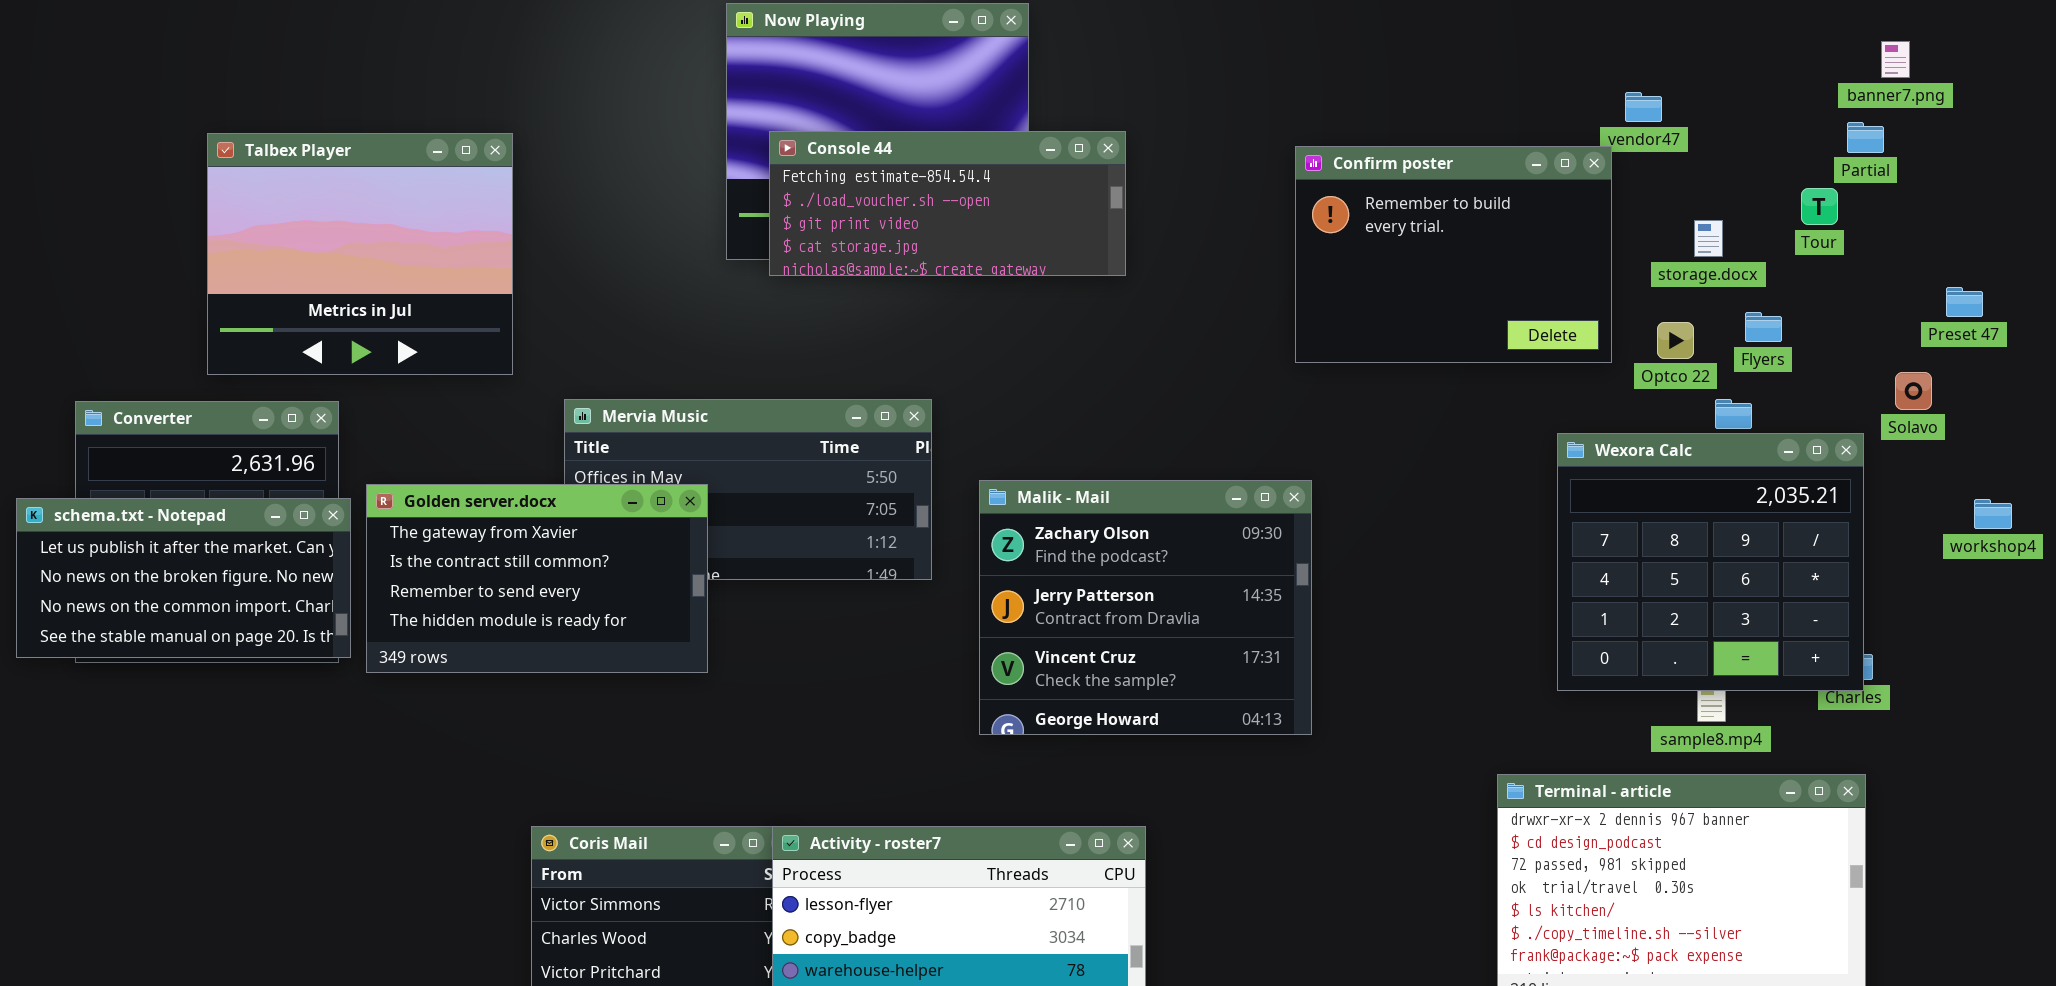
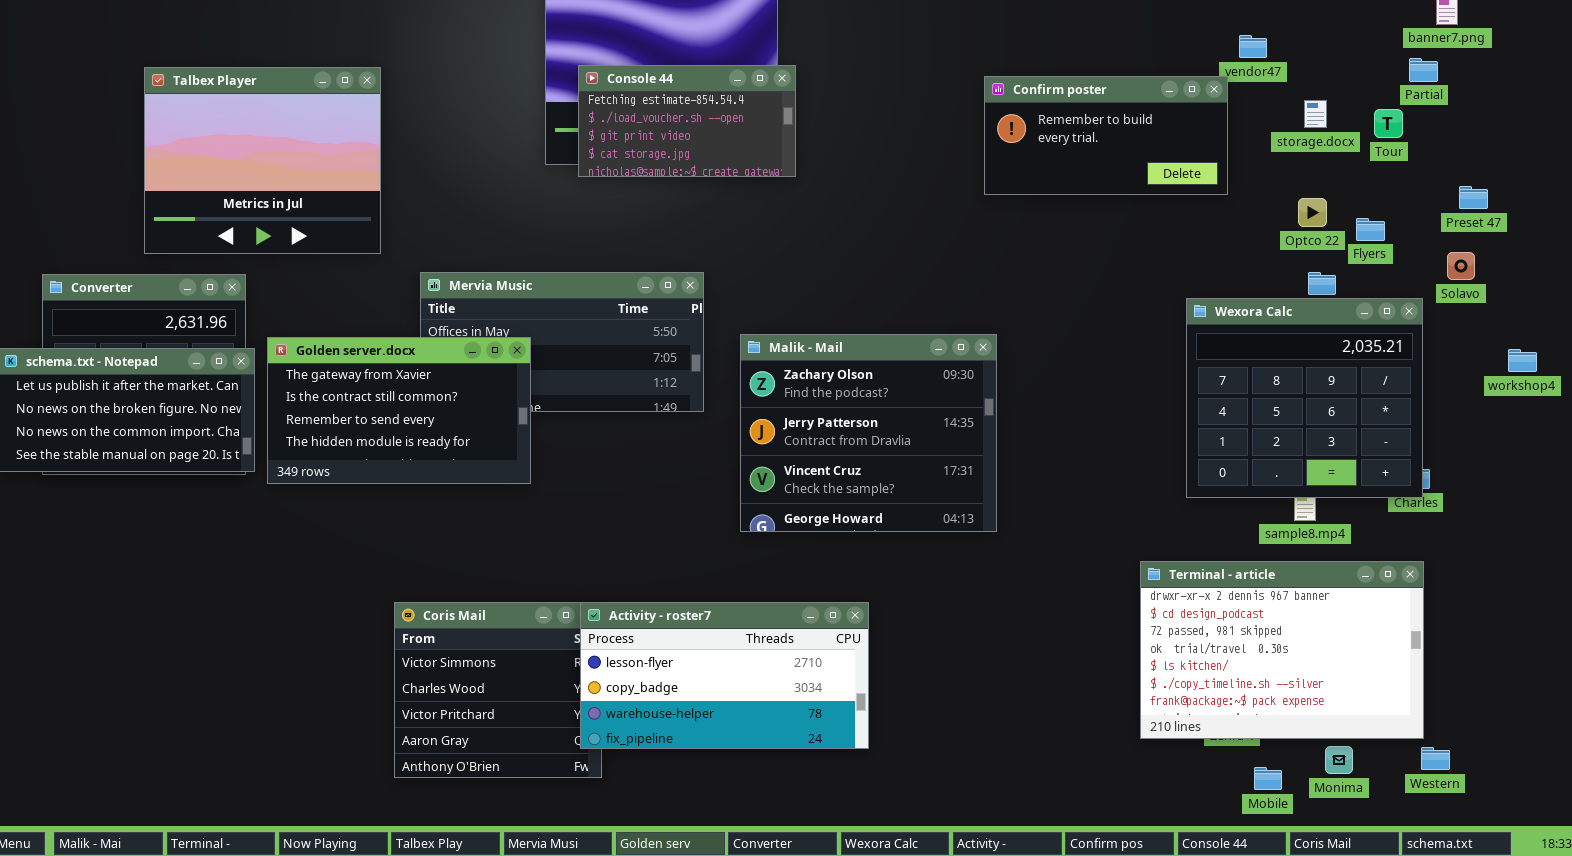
Console 44: [769,131,1126,276] -> [578,65,796,177], resized
Confirm poster: [1295,146,1612,363] -> [984,76,1228,195], resized
storage.docx: [1694,220,1723,257] -> [1304,100,1327,128], moved
Preset 47: [1946,287,1983,317] -> [1459,186,1488,209], moved
Flyers: [1745,312,1782,342] -> [1356,218,1385,241], moved
Optco 22: [1657,322,1694,359] -> [1298,198,1327,227], moved

